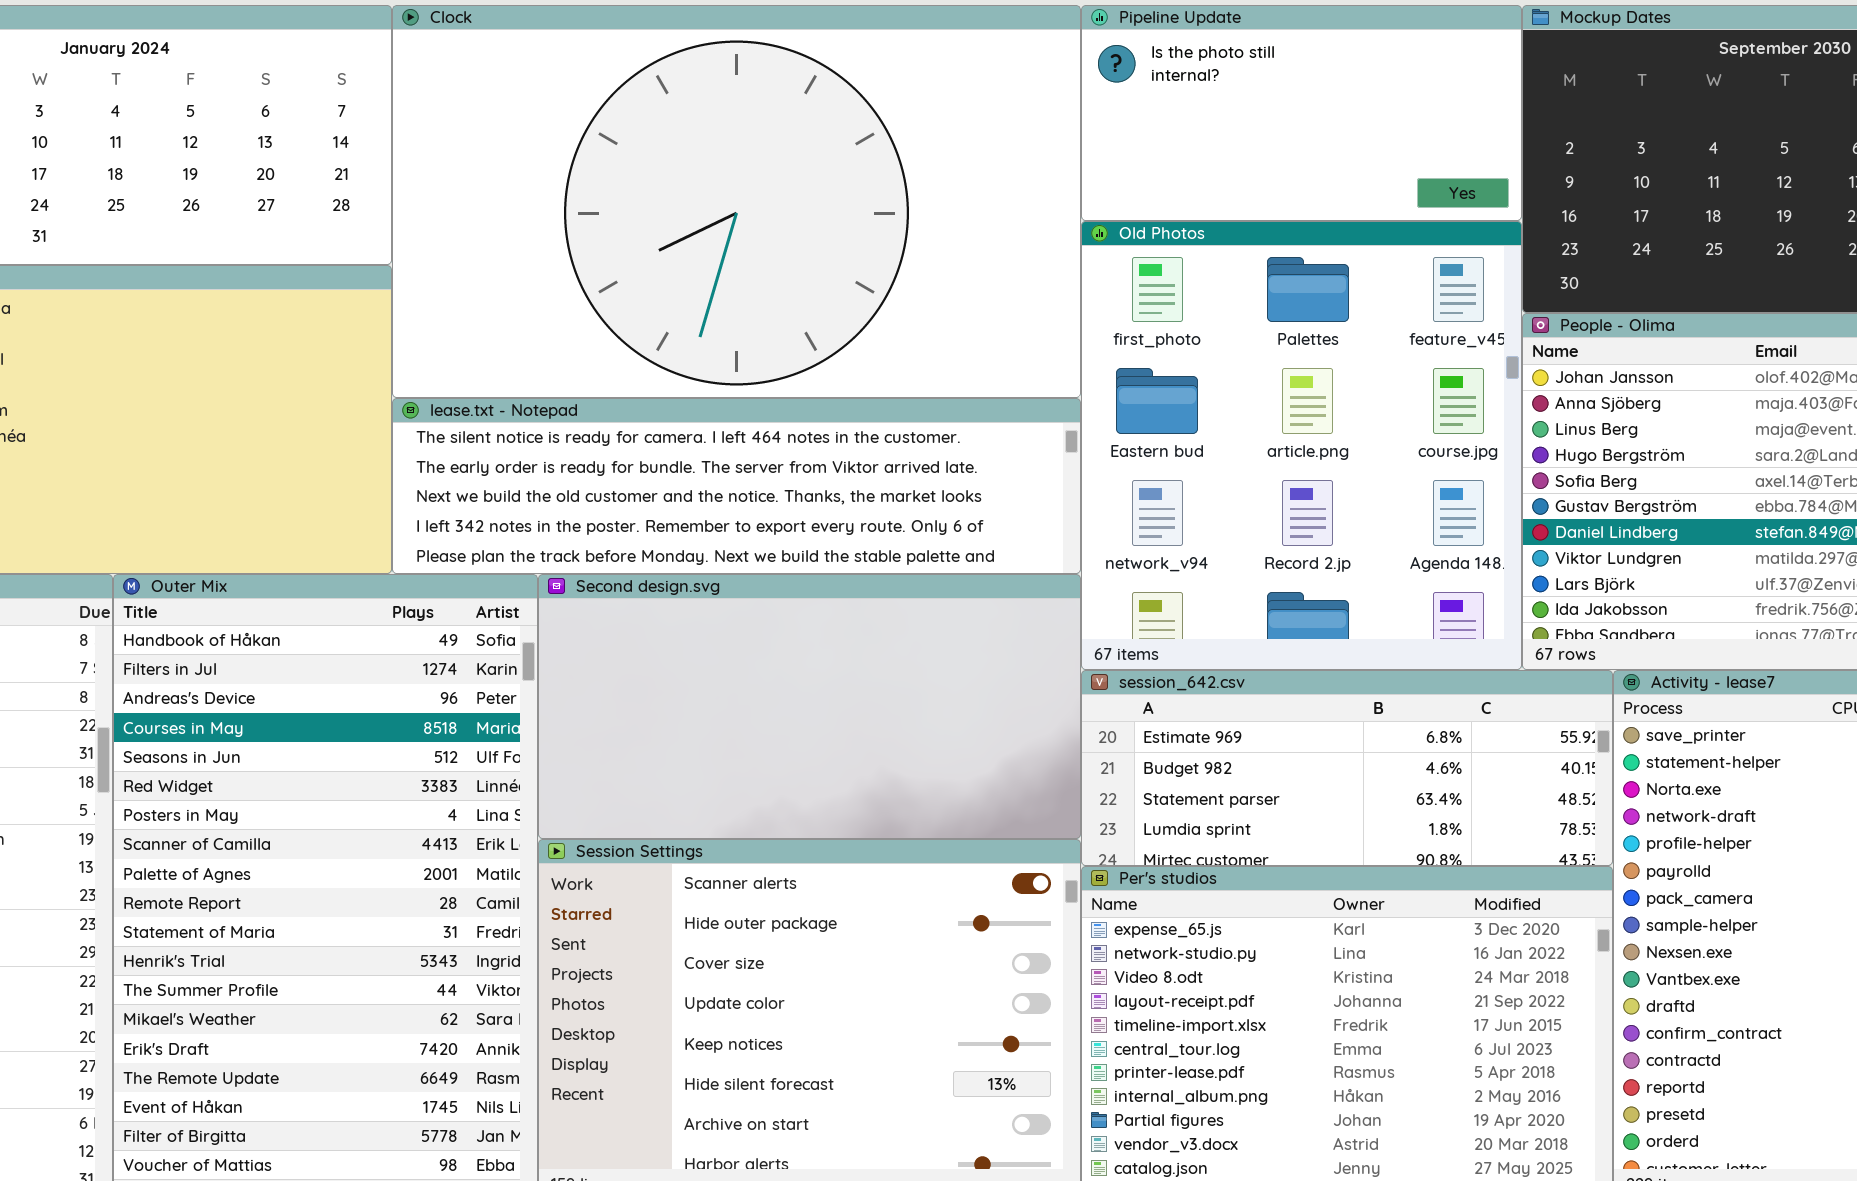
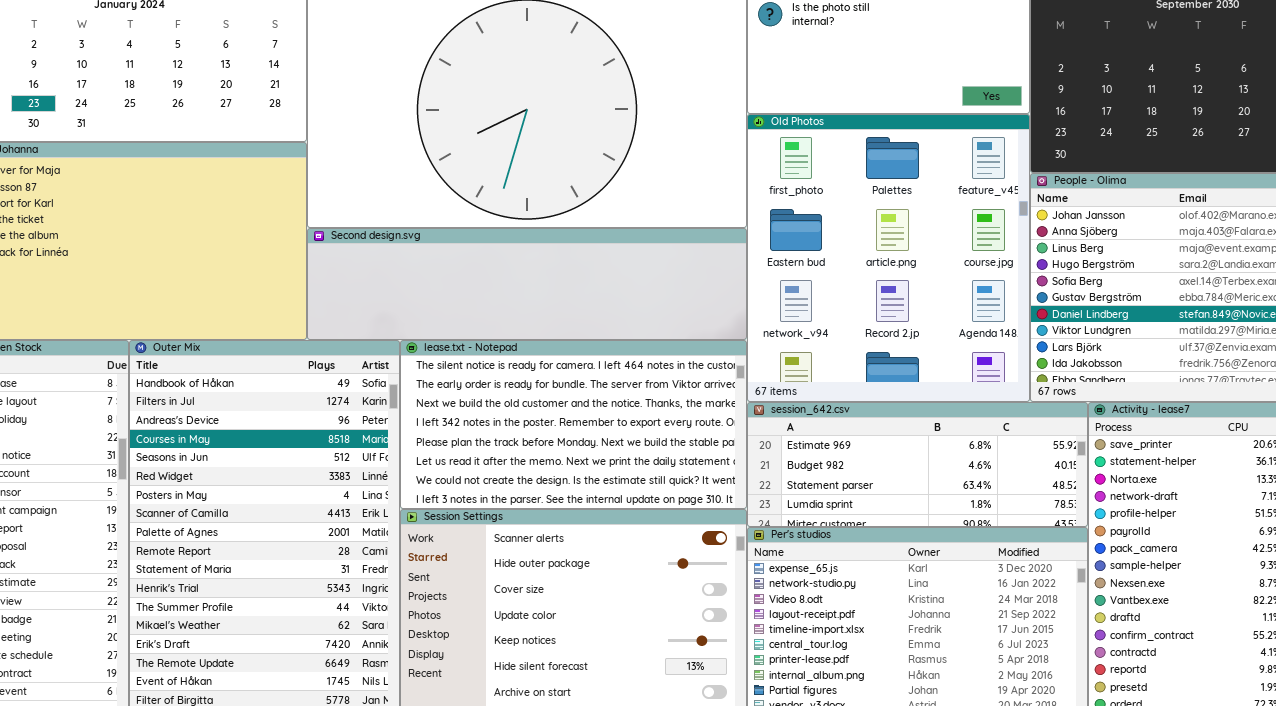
lease.txt - Notepad: [392,398,1081,574] -> [400,340,747,509], moved, resized
Second design.svg: [538,574,1081,839] -> [307,228,747,340], moved, resized

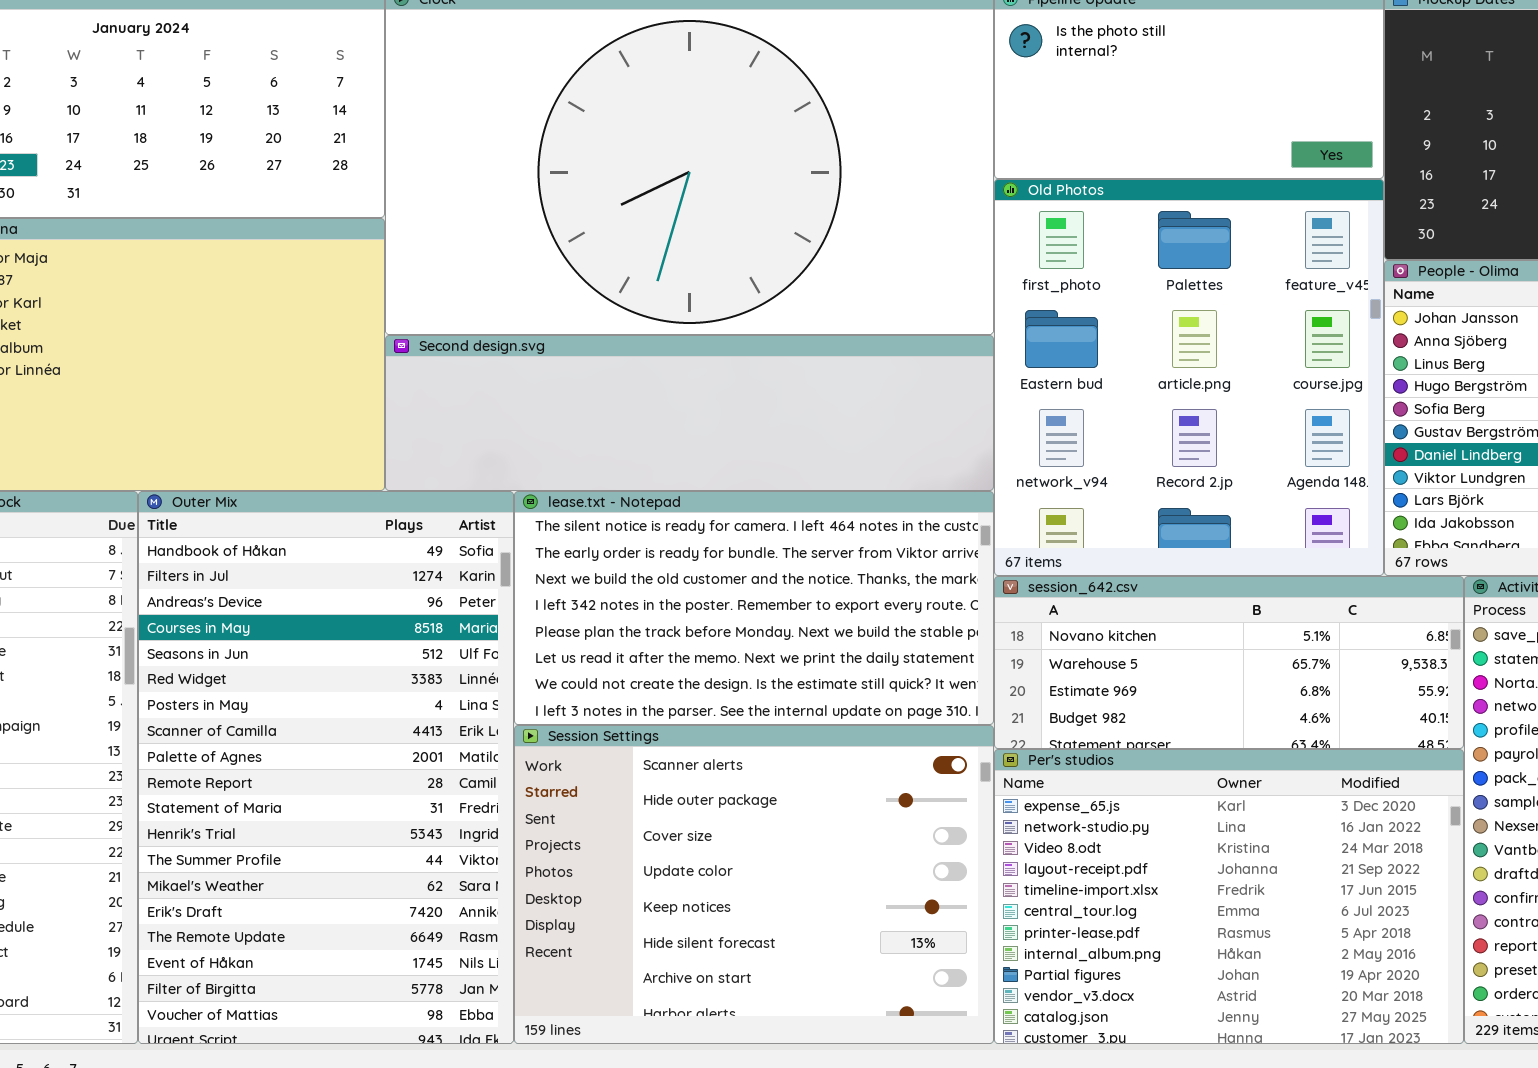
session_642.csv: [747,402,1088,527] -> [994,576,1464,749], scrolled up 2 rows

